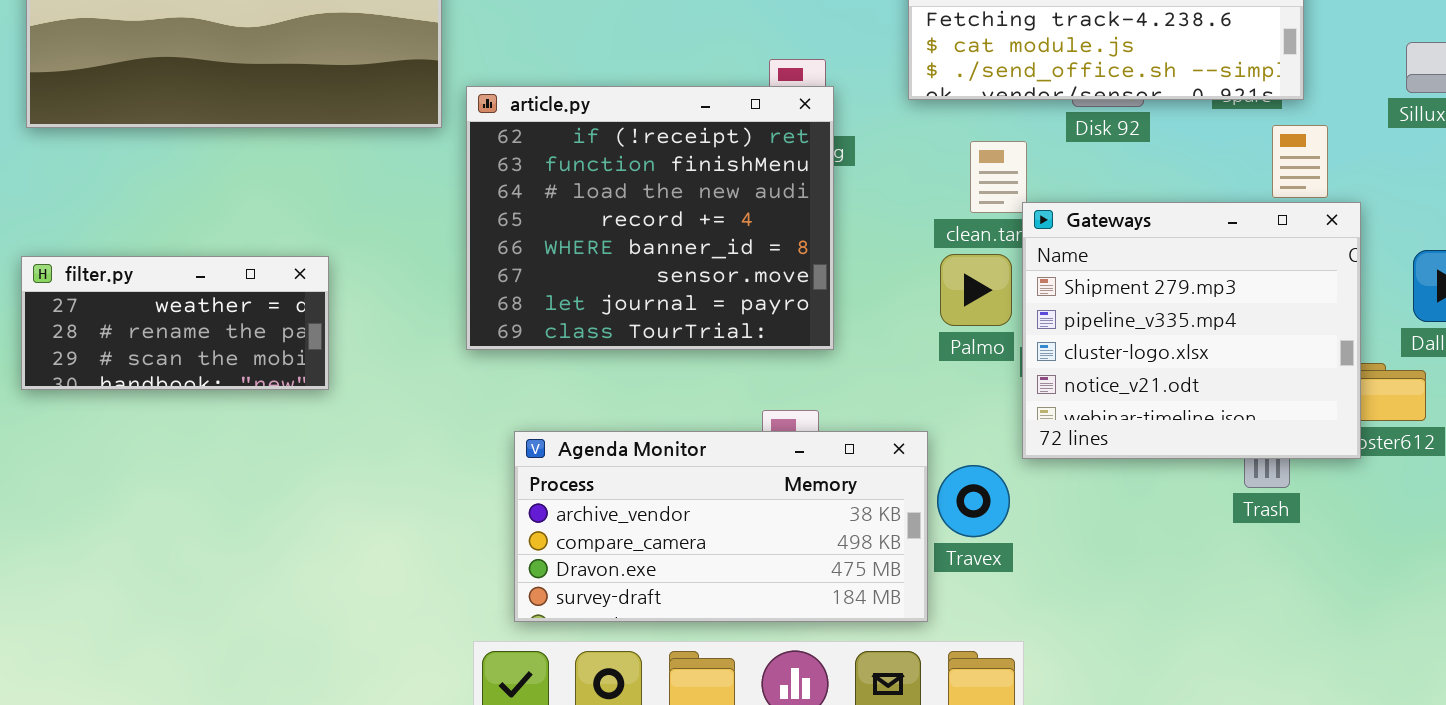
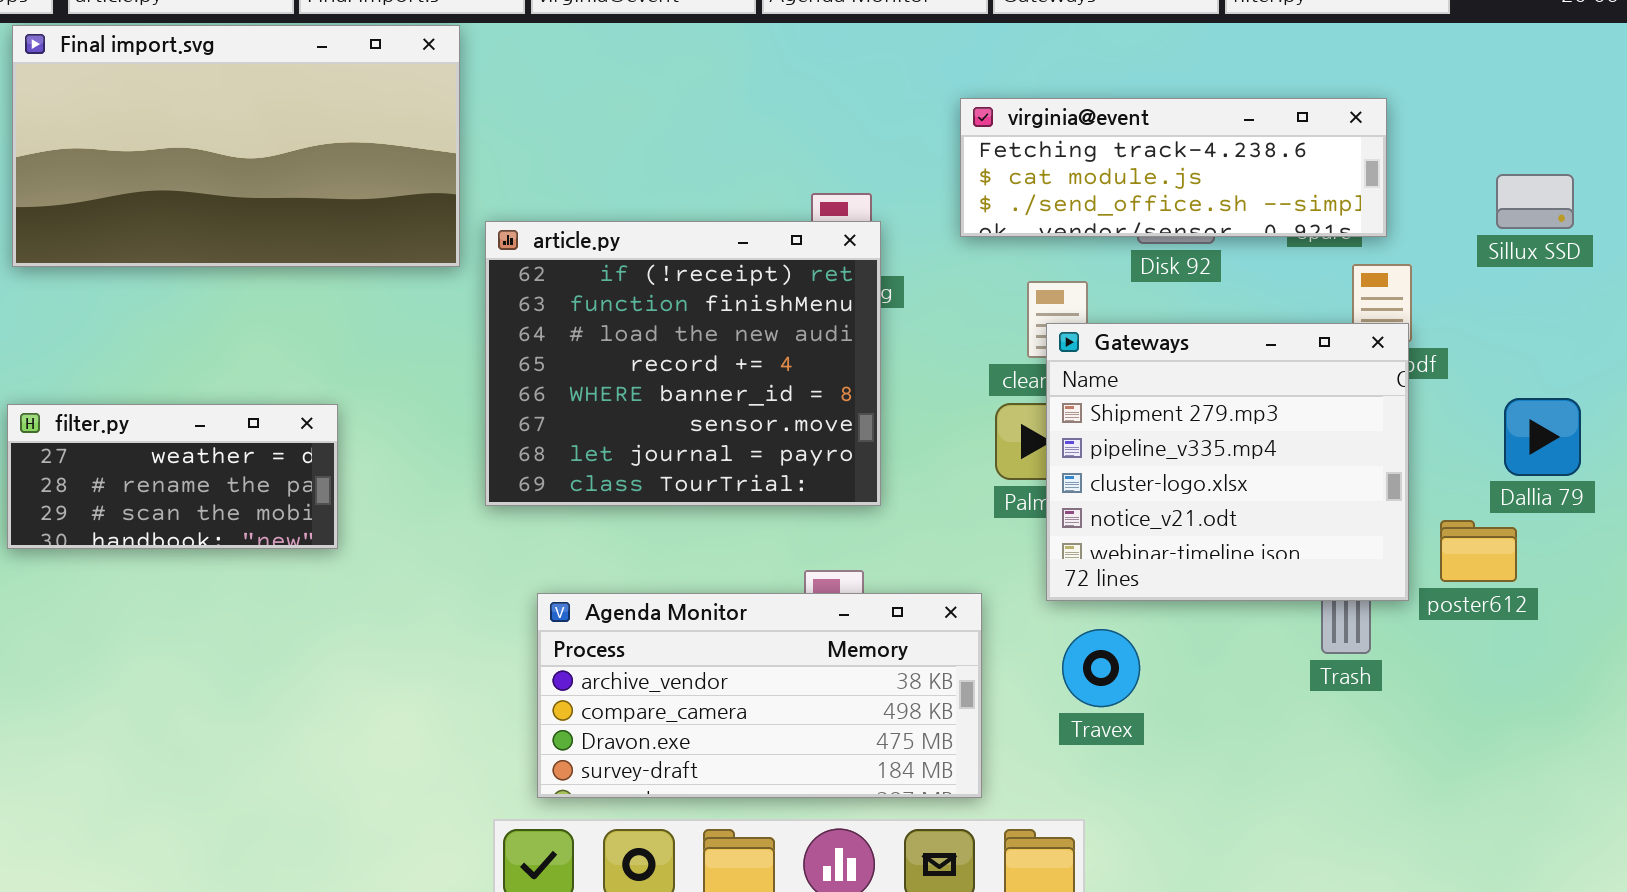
Gateways: [1022,202,1361,459] -> [1046,323,1409,601], moved
Travex: [937,465,1010,537] -> [1062,629,1140,707], moved

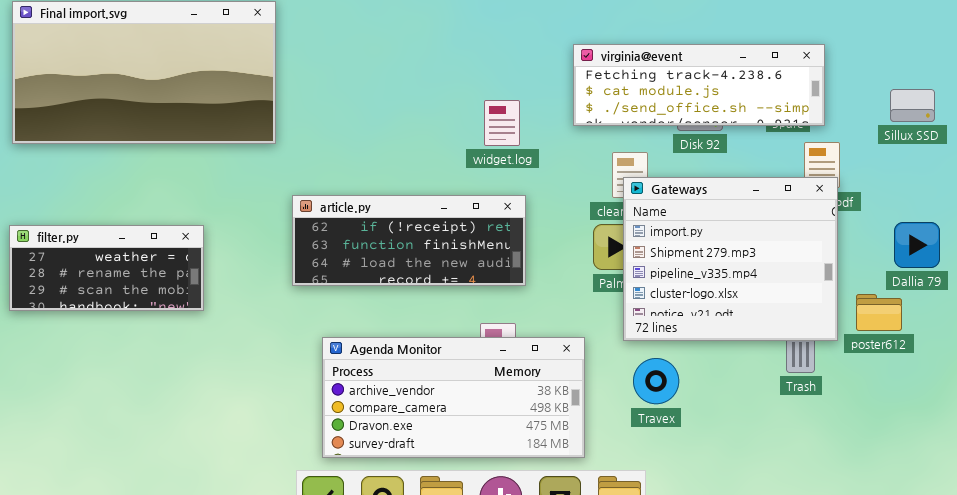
article.py: [485,221,881,506] -> [292,195,526,286], resized
Gateways: [1046,323,1409,601] -> [623,177,838,341], scrolled up 1 row

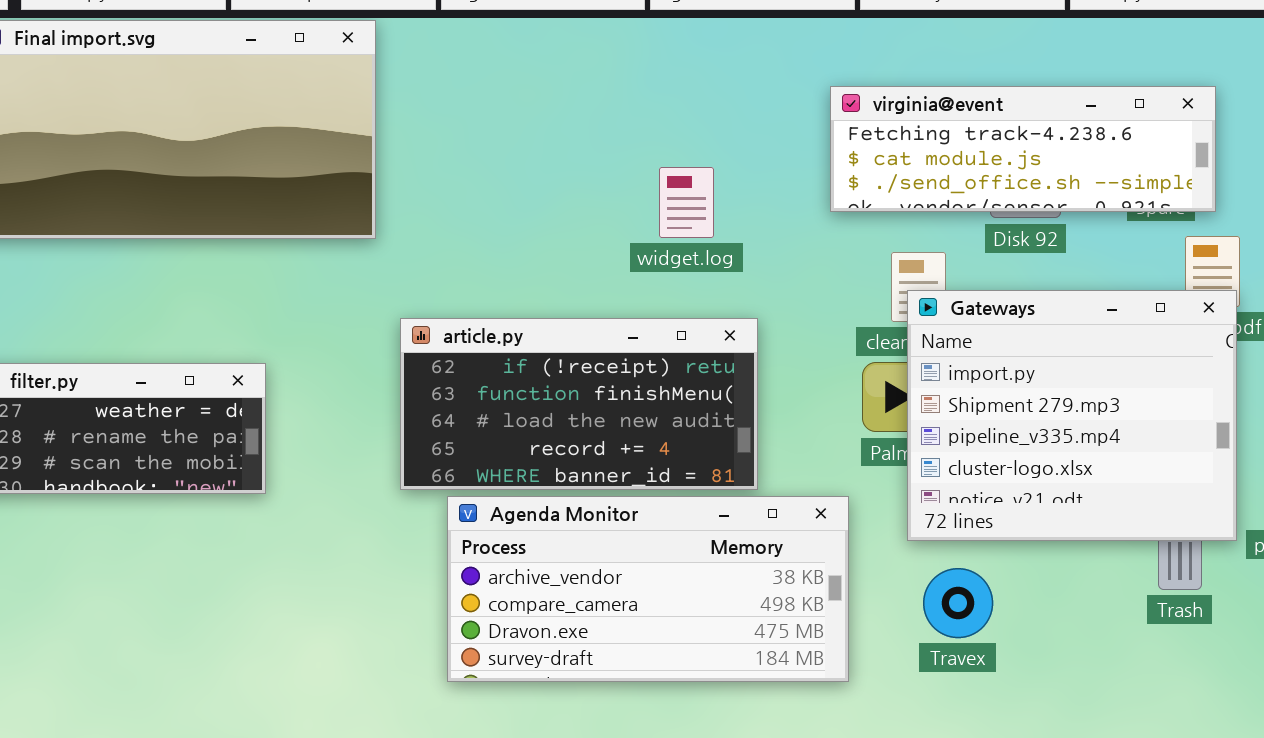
widget.log: [484,100,520,146] -> [659,167,714,238], moved
article.py: [292,195,526,286] -> [400,318,758,490], resized
Agenda Monitor: [322,337,585,458] -> [447,496,849,682], moved

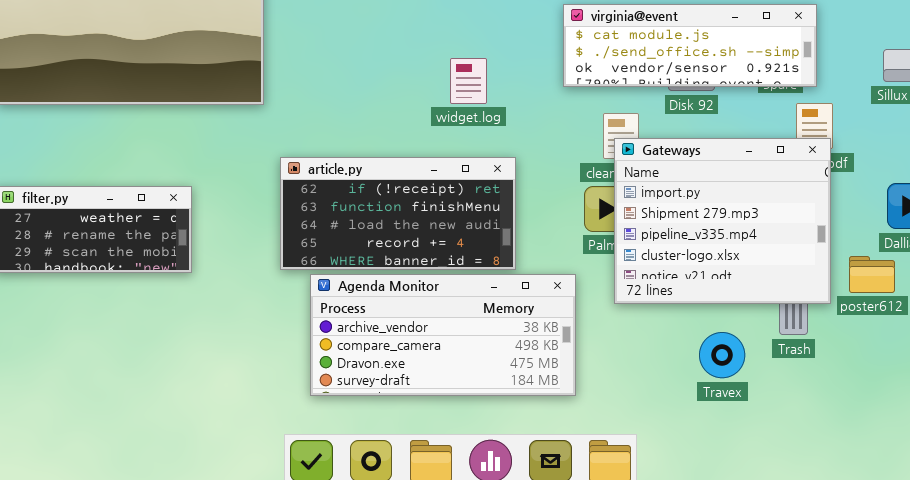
virginia@event: [830,86,1216,212] -> [563,4,817,87], scrolled down 1 row
Travex: [923,568,993,638] -> [699,332,745,378], moved

